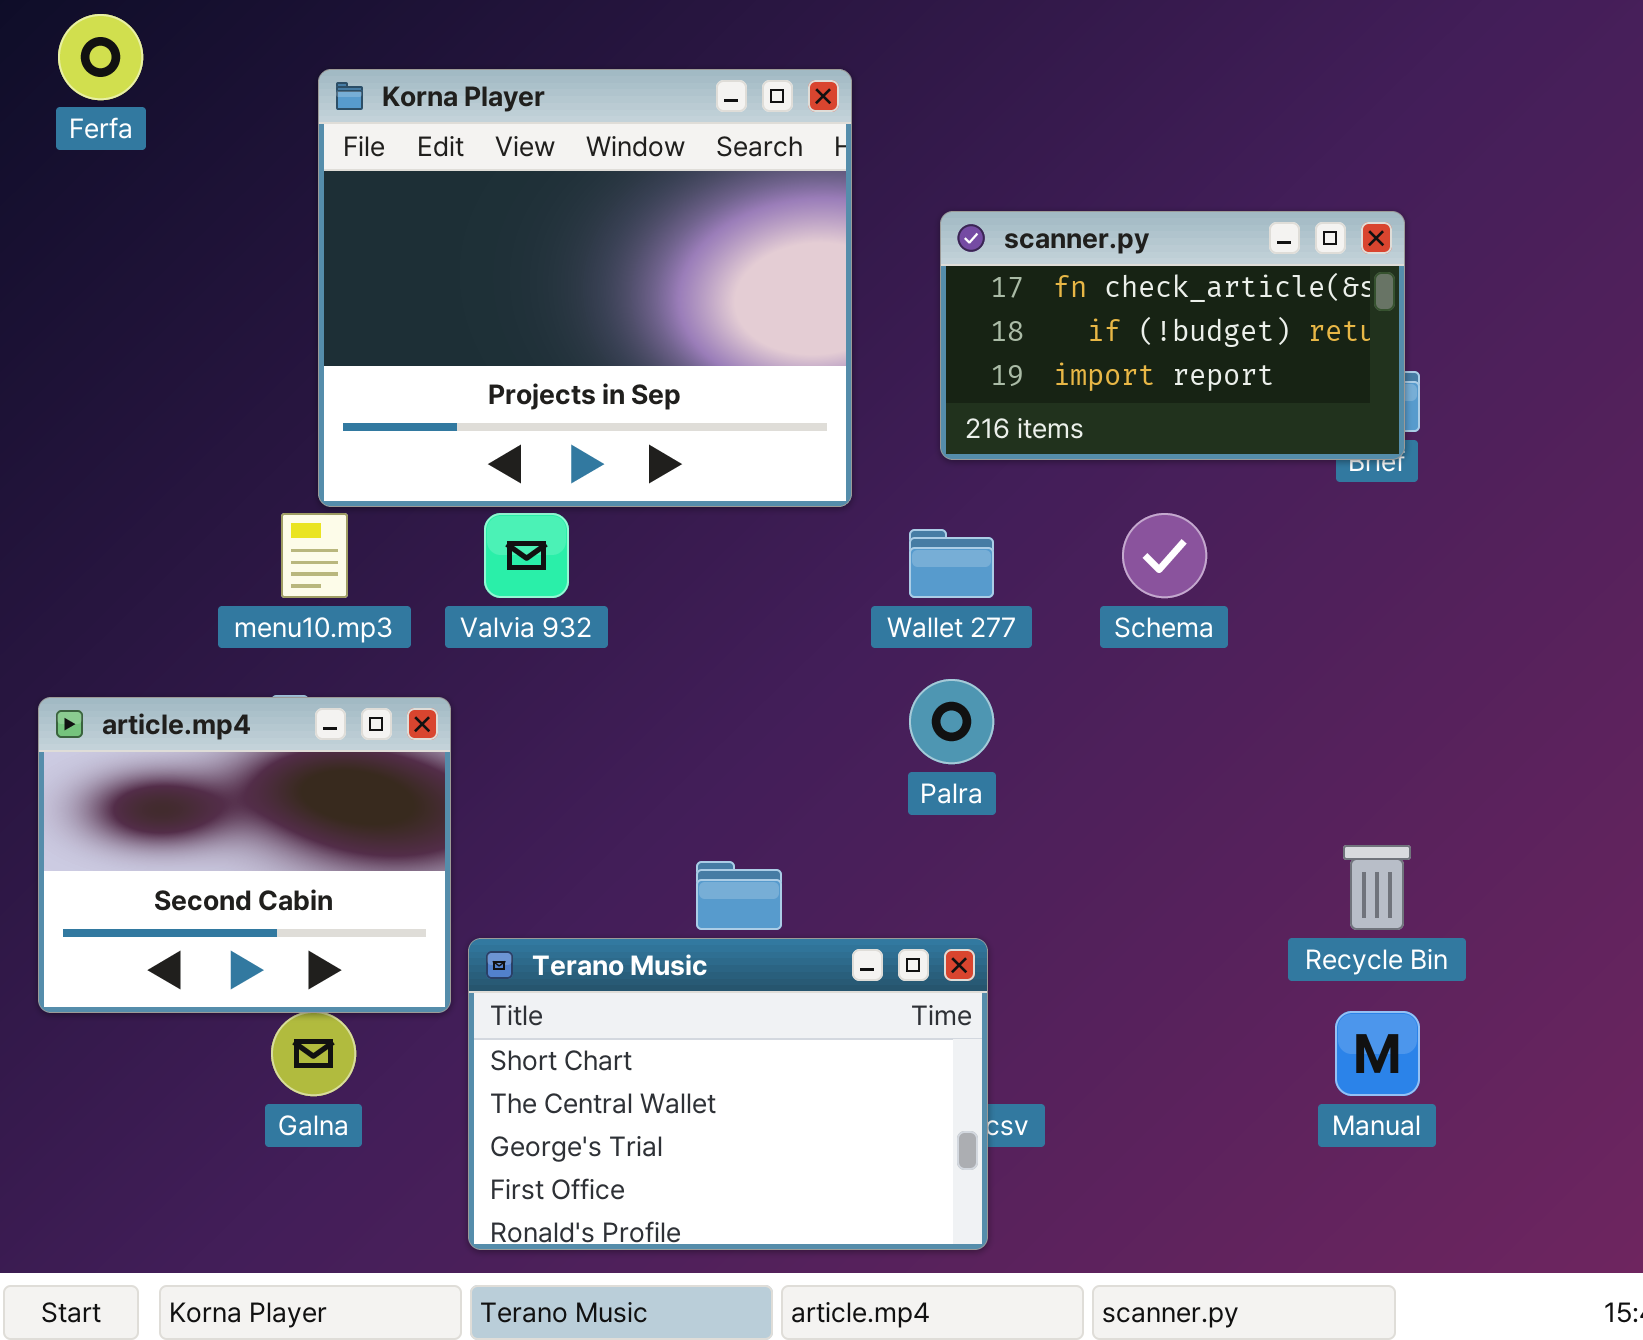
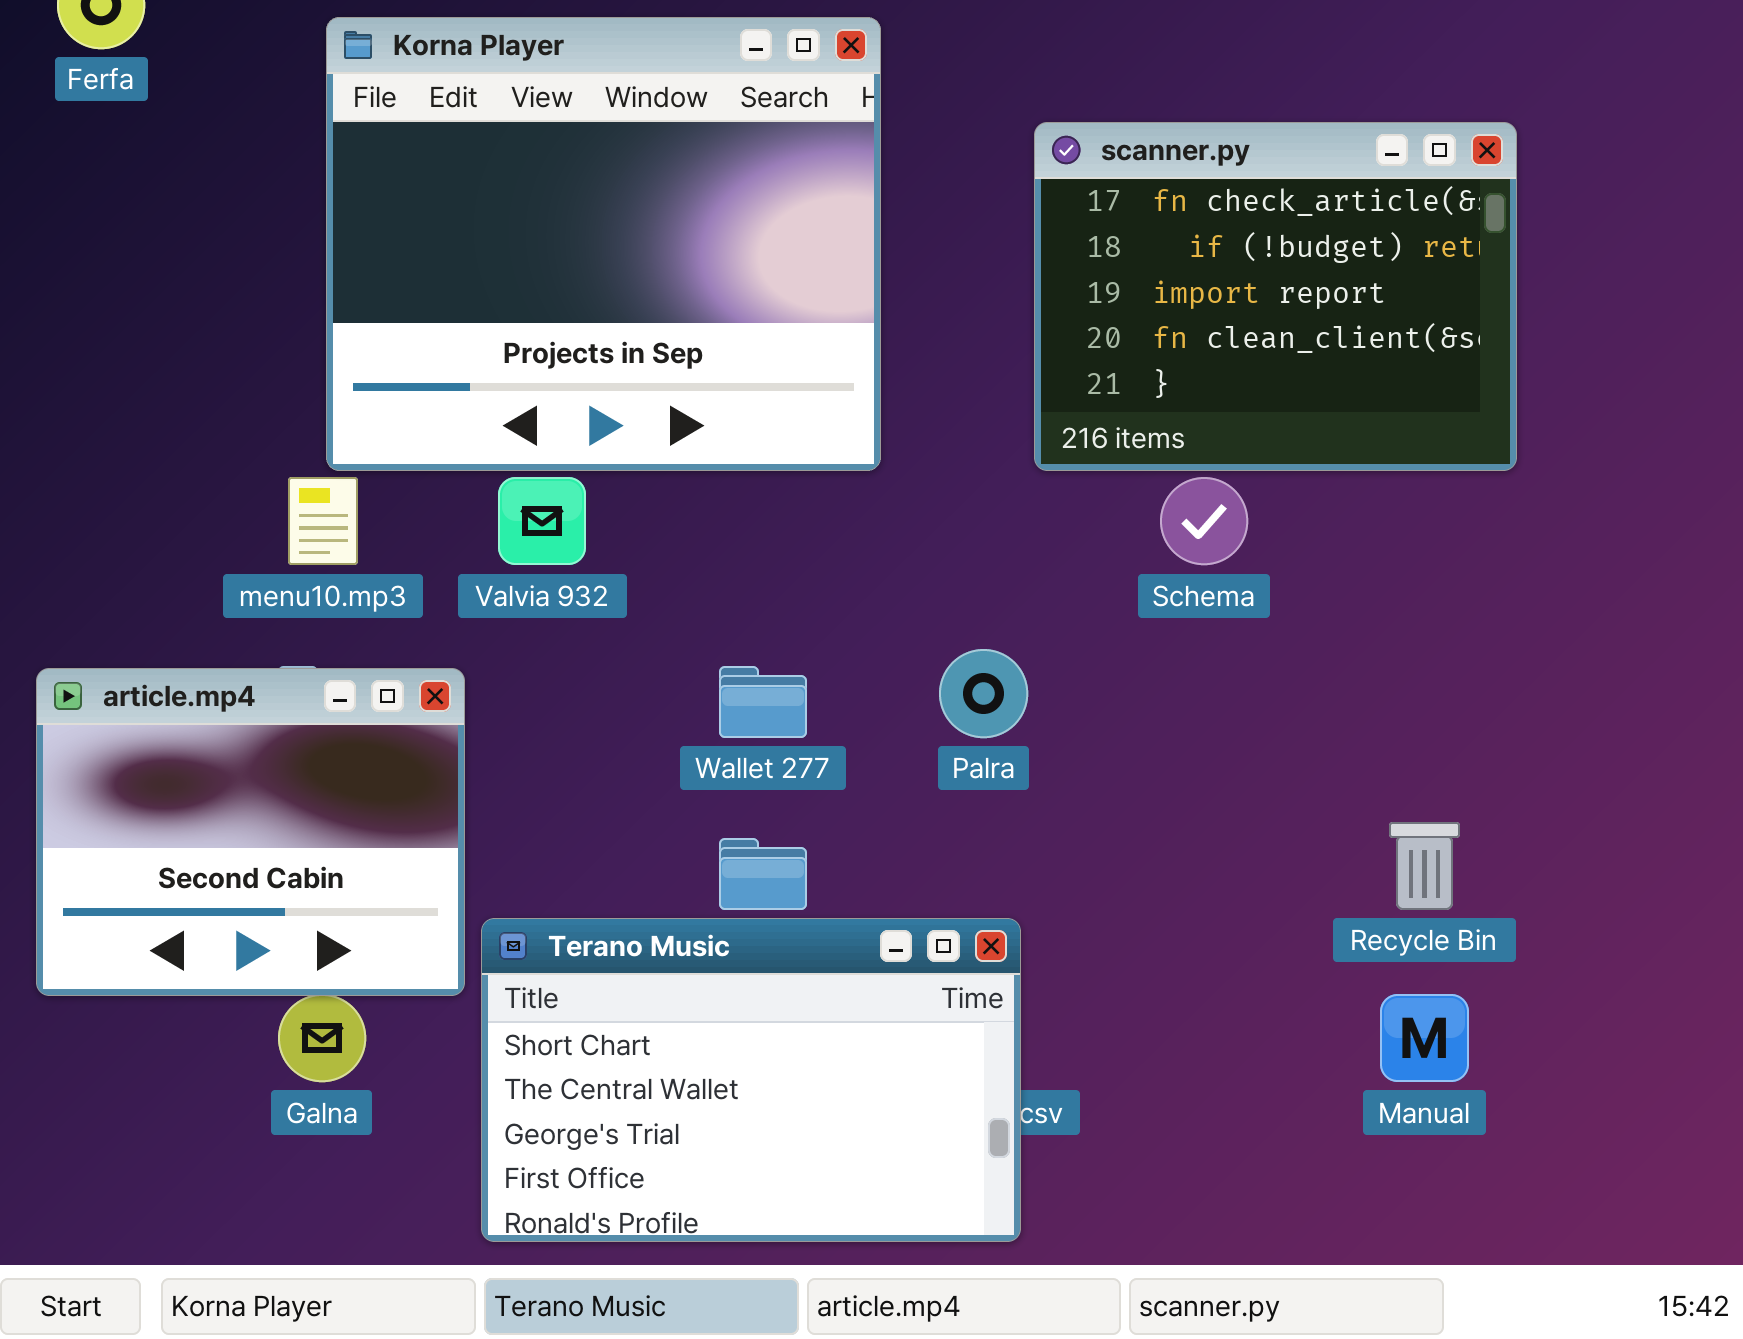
scanner.py: [940,211,1405,460] -> [1034,122,1517,471], moved, resized
Wallet 277: [909,529,994,598] -> [719,666,807,738], moved

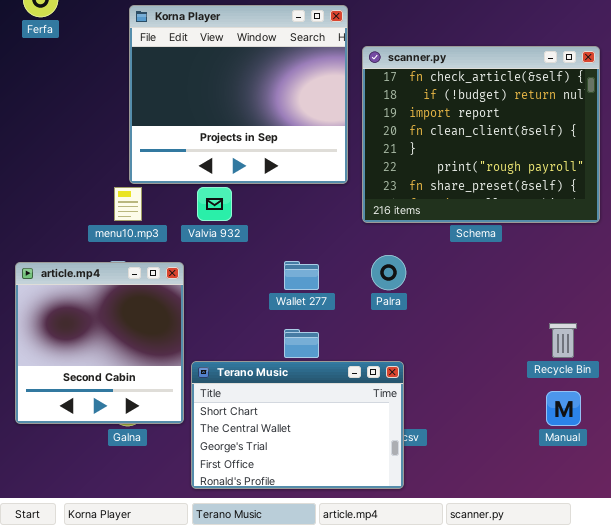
scanner.py: [1034,122,1517,471] -> [362,46,600,223], resized
article.mp4: [36,668,465,996] -> [15,262,184,424], resized

